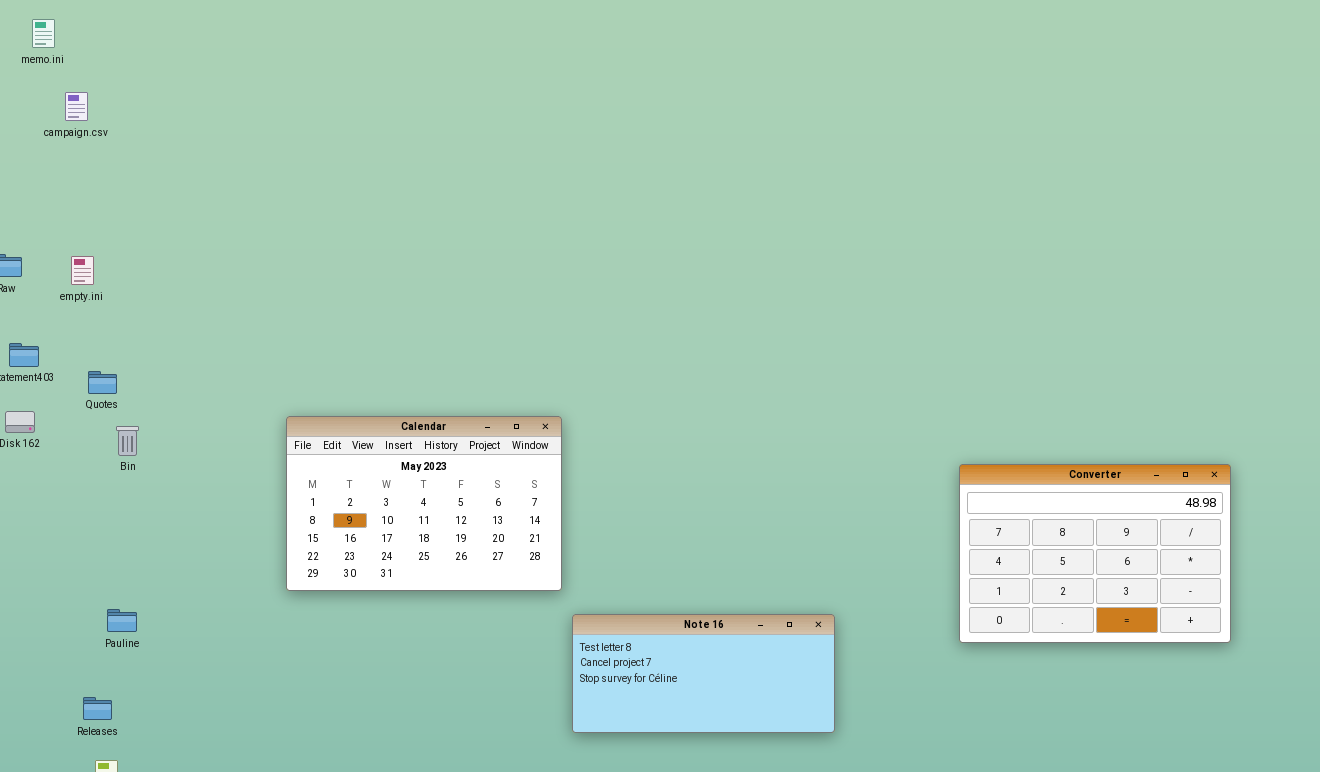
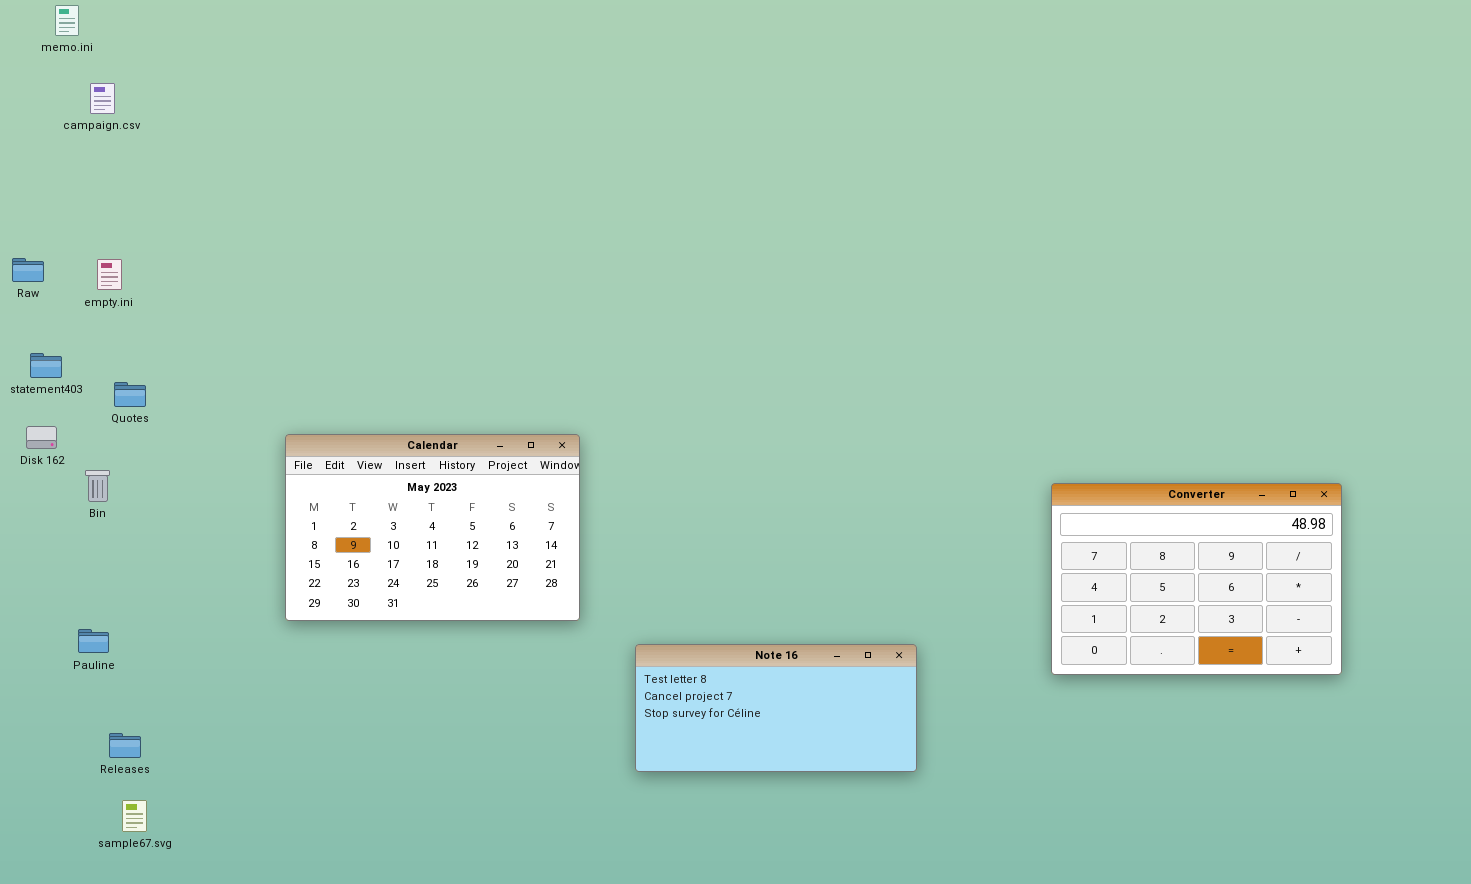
Calendar: [286,416,562,591] -> [285,434,580,621], moved
Bin: [116,426,139,456] -> [85,470,110,502], moved
Pauline: [107,609,137,632] -> [78,629,109,653], moved

